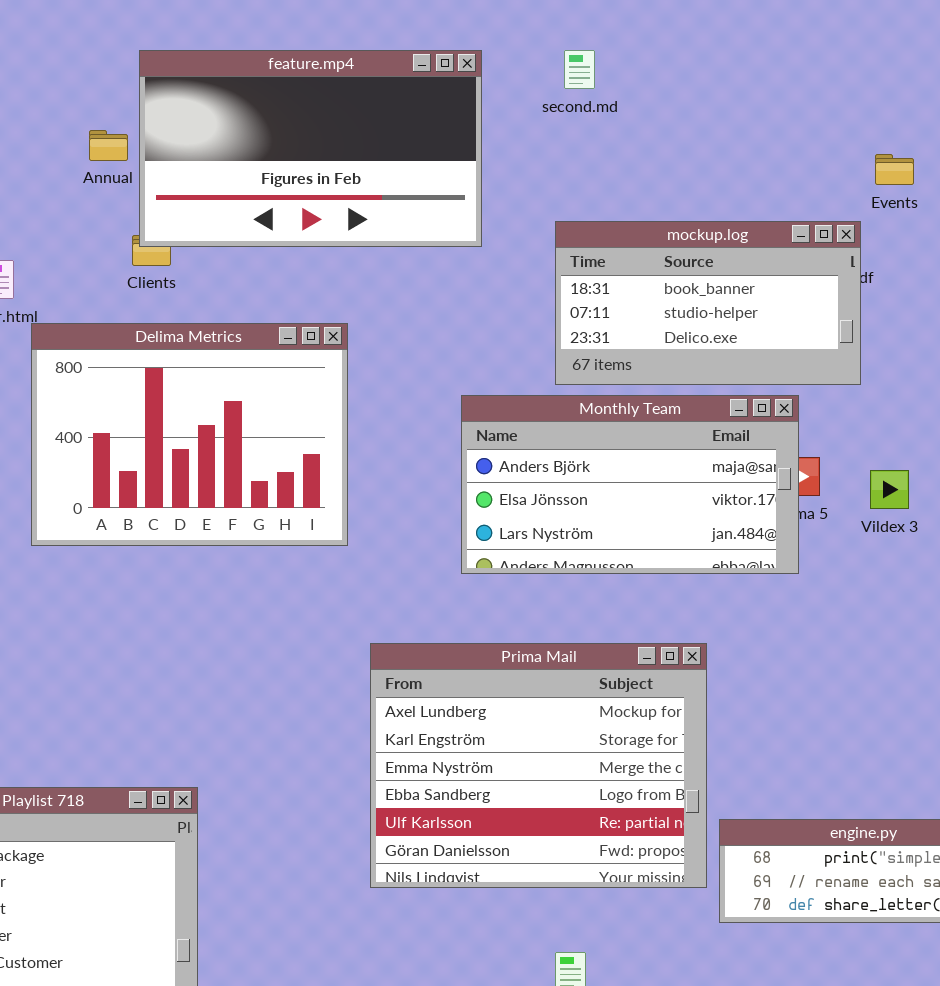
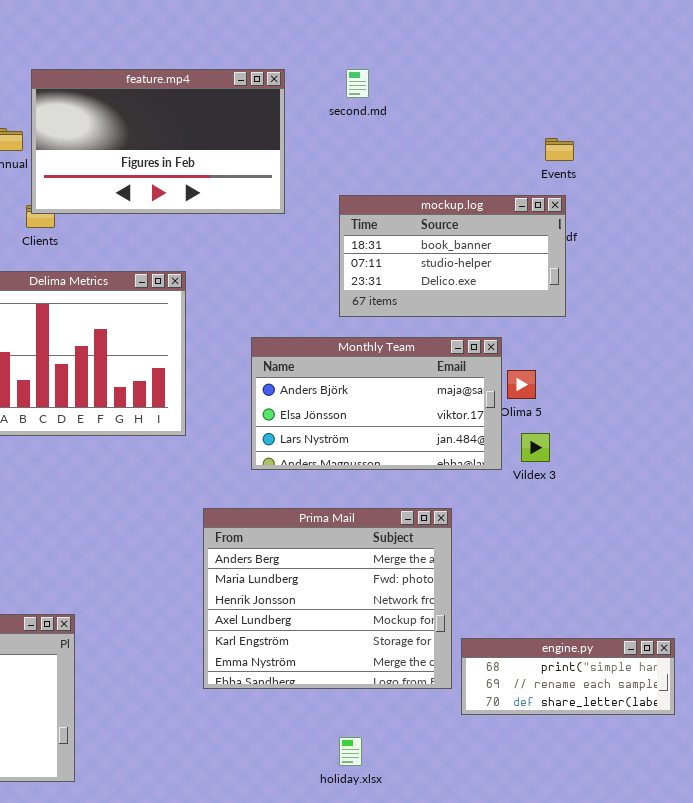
Events: [875,154,914,185] -> [545,138,574,161], moved
Monthly Team: [461,395,799,574] -> [251,337,502,470], moved
Vildex 3: [870,470,909,509] -> [521,433,550,462], moved
Prima Mail: [370,643,707,888] -> [203,508,452,689], scrolled up 3 rows

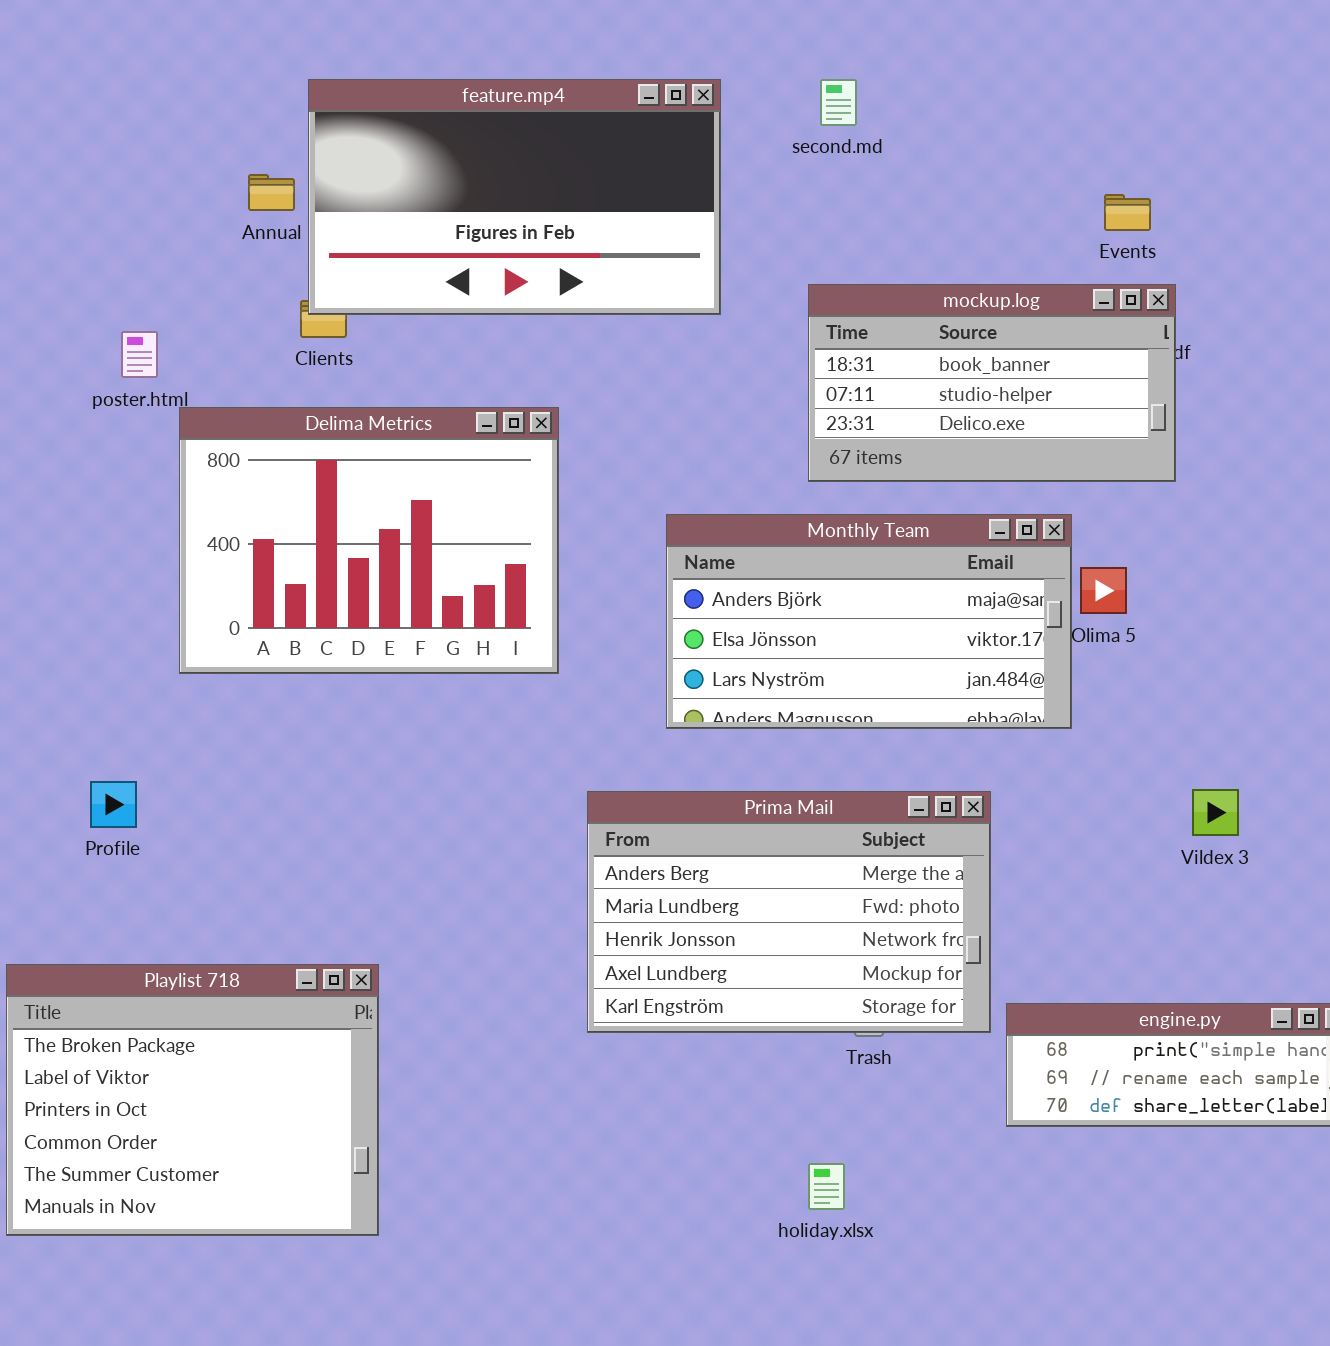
Events: [545,138,574,161] -> [1104,194,1151,231], moved
Vildex 3: [521,433,550,462] -> [1192,789,1239,836], moved
Prima Mail: [203,508,452,689] -> [587,791,991,1033], resized

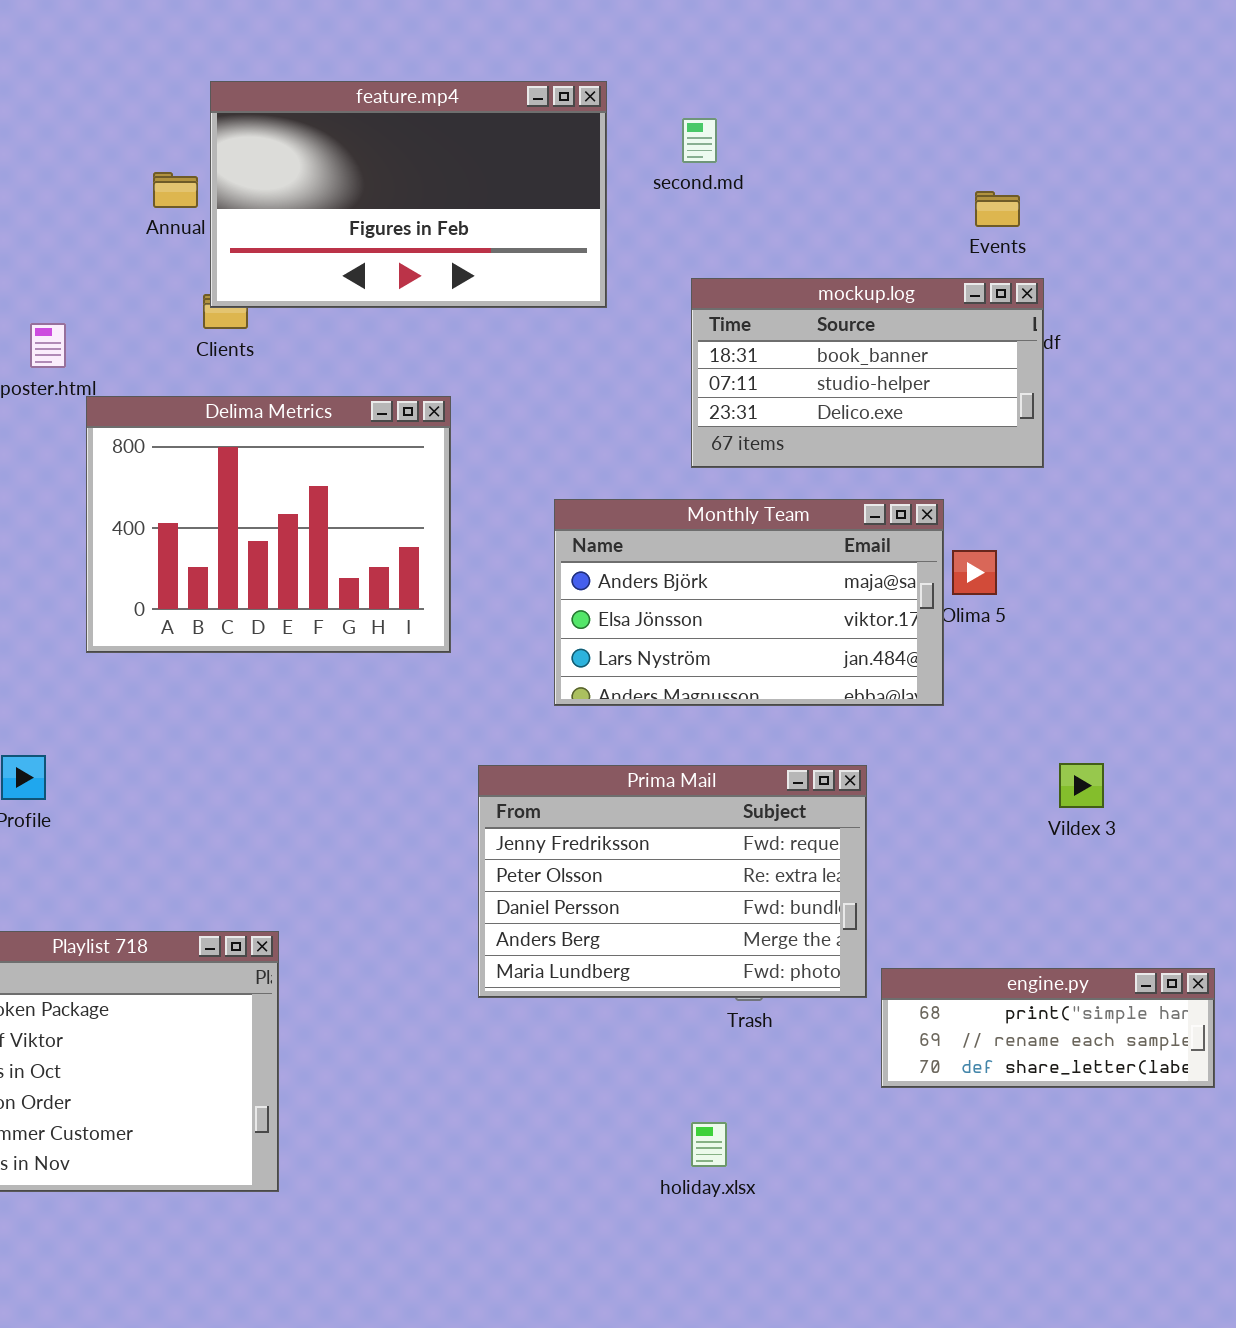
second.md: [820,79,857,126] -> [682,118,717,163], moved
Prima Mail: [587,791,991,1033] -> [478,765,867,998], scrolled up 3 rows

